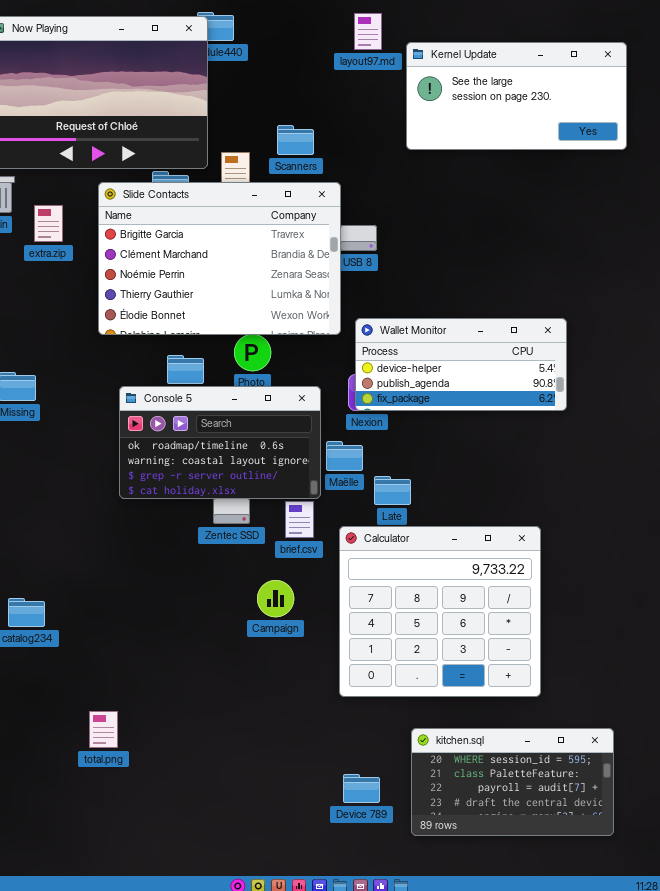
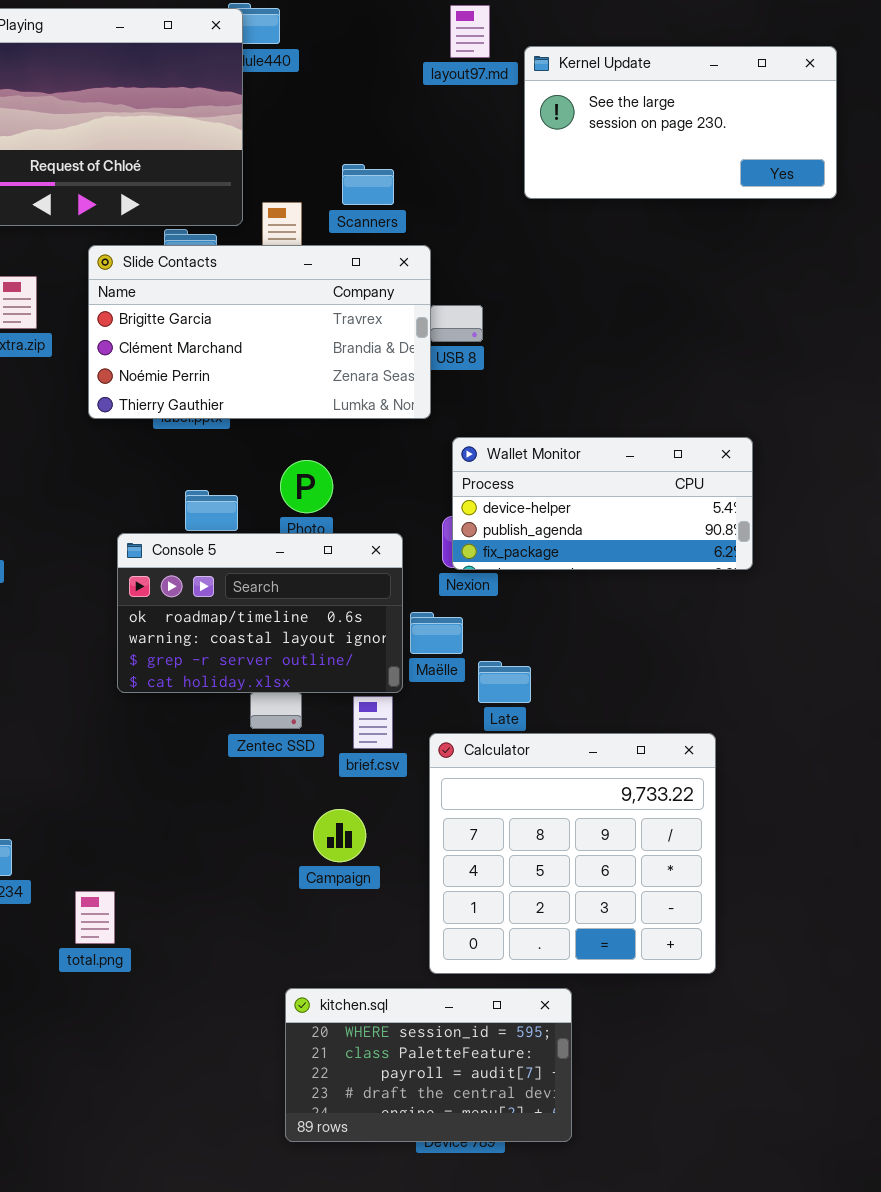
Slide Contacts: [98,182,341,335] -> [88,245,431,419], resized
total.png: [89,711,118,748] -> [75,891,115,944], moved
kitchen.sql: [411,728,614,836] -> [285,988,572,1142], moved

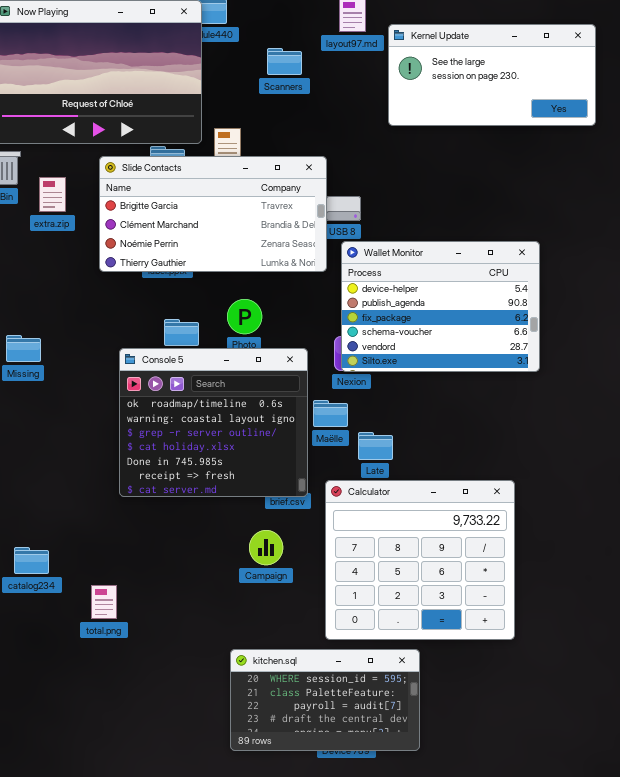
Scanners: [342,164,394,205] -> [267,48,302,75], moved
Wallet Monitor: [452,437,753,570] -> [341,241,540,372], resized
Console 5: [117,533,403,693] -> [119,348,308,497], resized

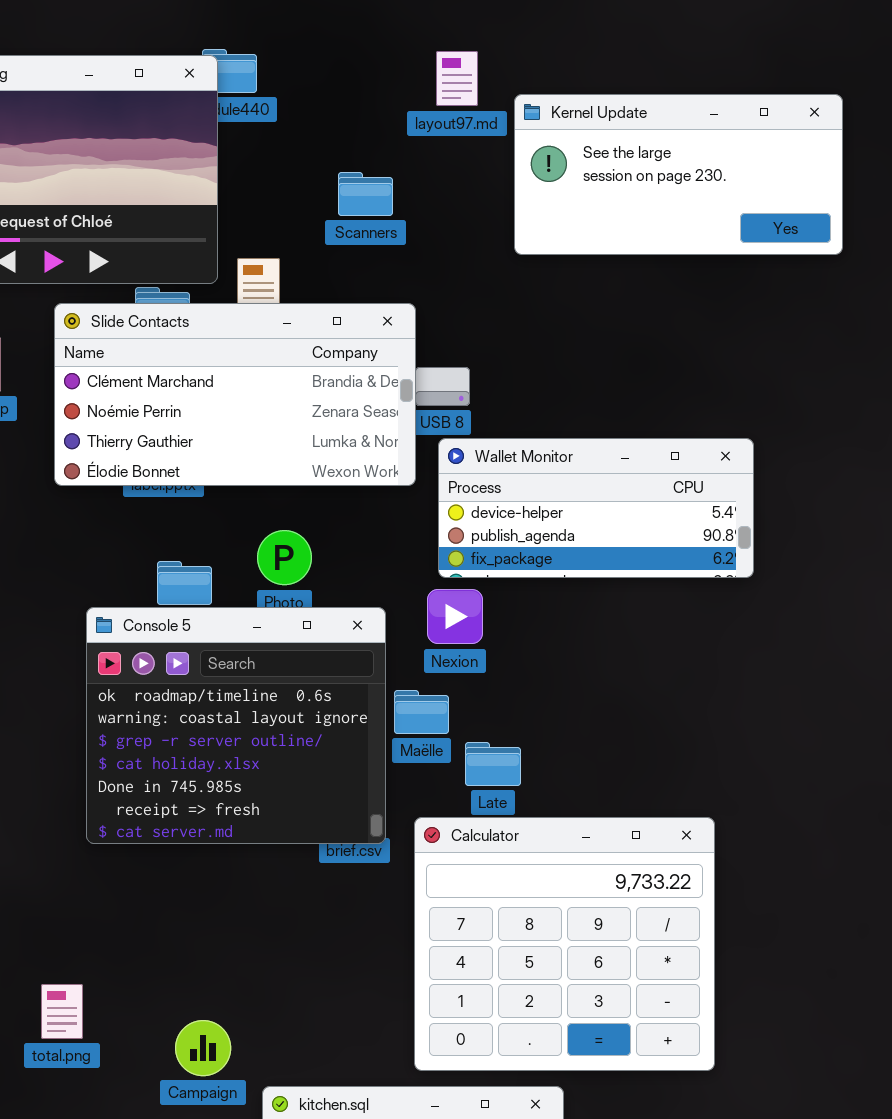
Scanners: [267,48,302,75] -> [338,172,393,216], moved
Slide Contacts: [99,156,327,272] -> [54,303,416,486], scrolled down 1 row
Wallet Monitor: [341,241,540,372] -> [438,438,754,578], resized
Campaign: [249,530,283,565] -> [175,1020,231,1076], moved

